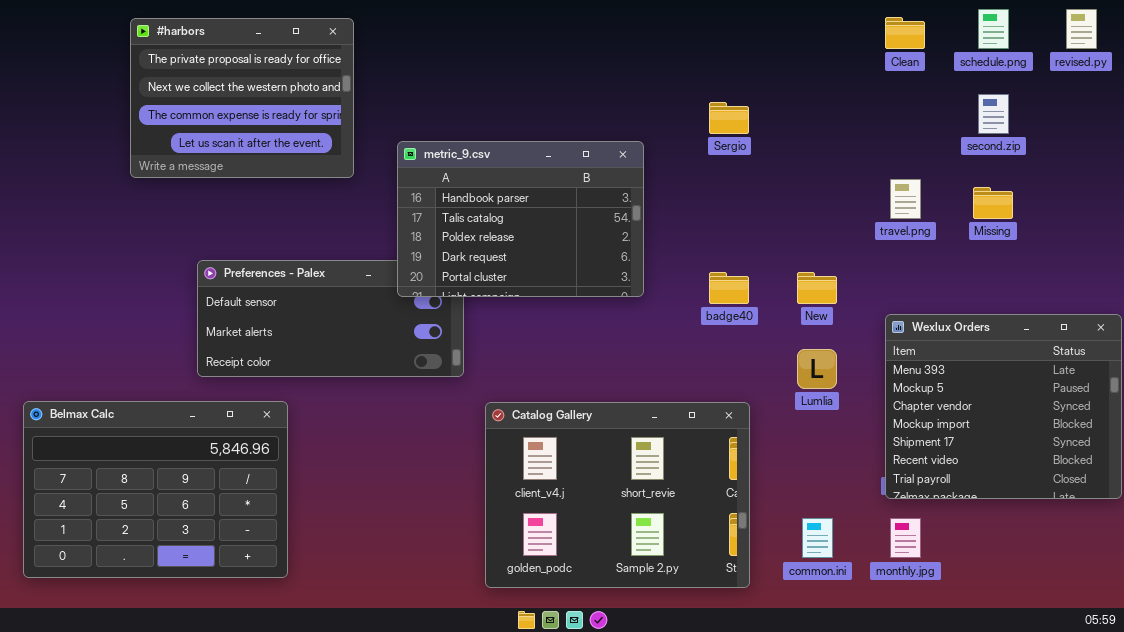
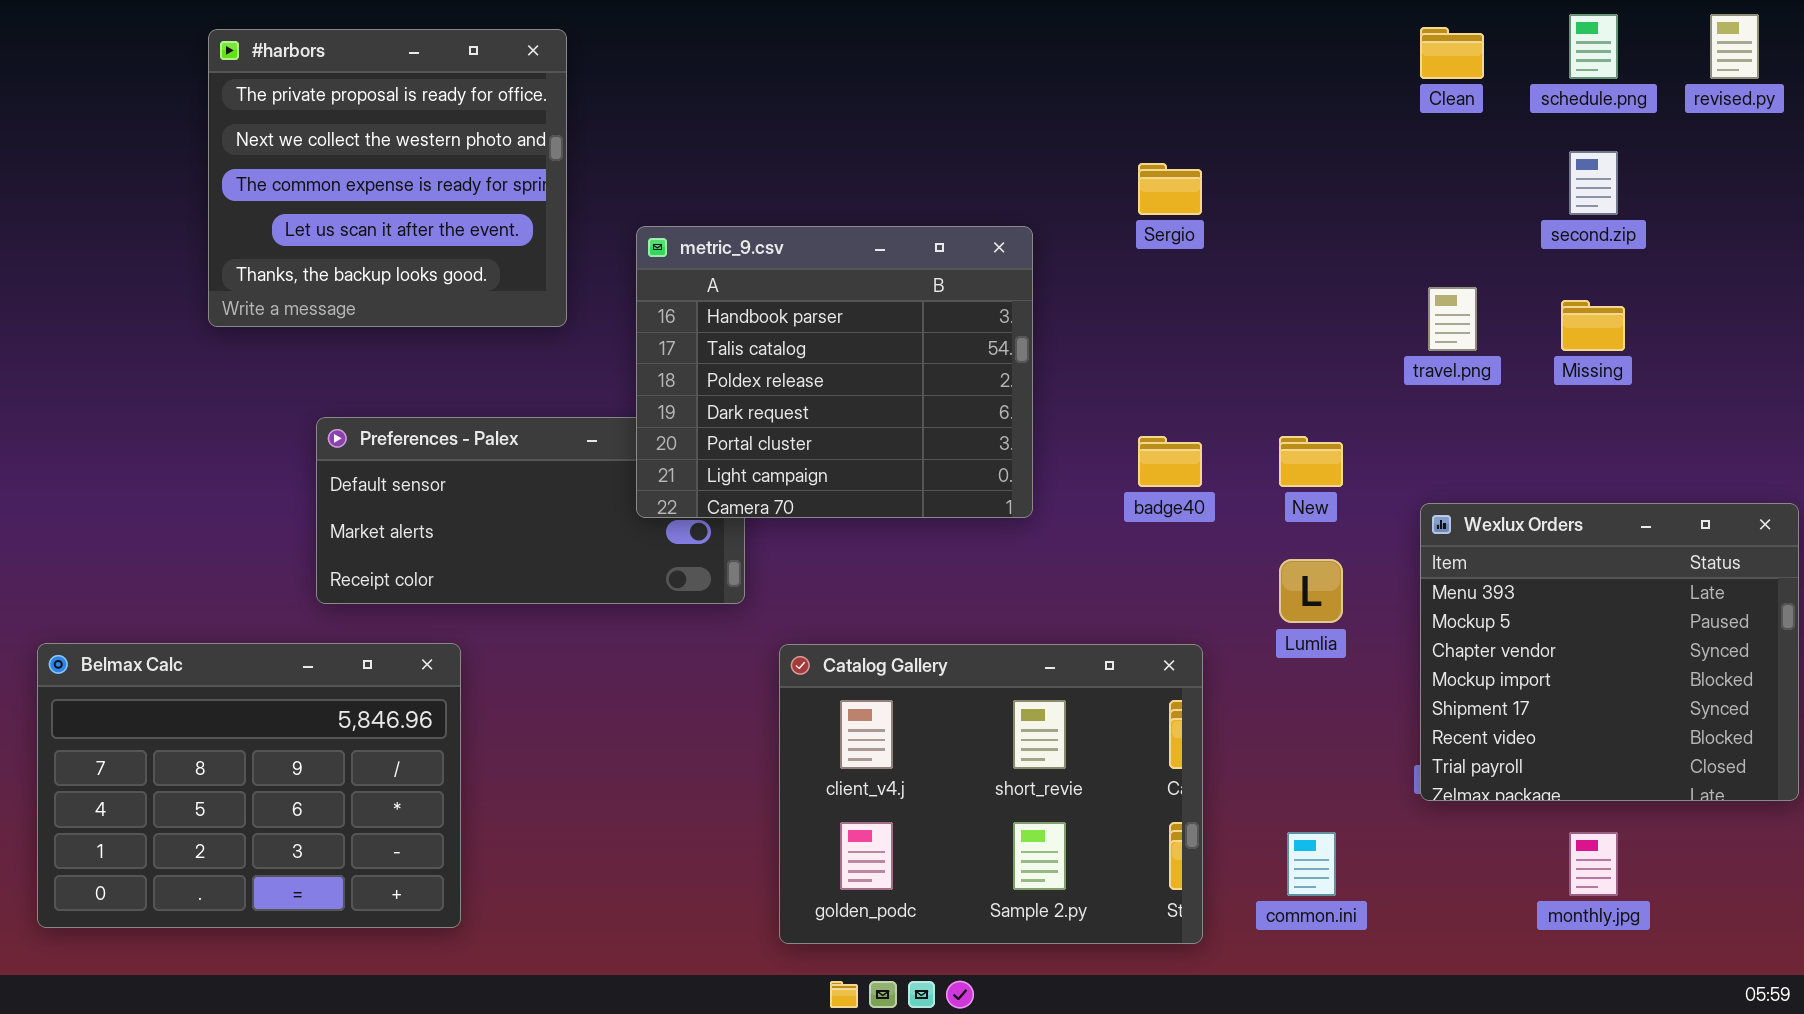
#harbors: [130,18,354,178] -> [208,29,567,327], resized
metric_9.csv: [397,141,644,297] -> [636,226,1033,518], resized
monthly.jpg: [890,518,921,558] -> [1569,832,1618,896], moved

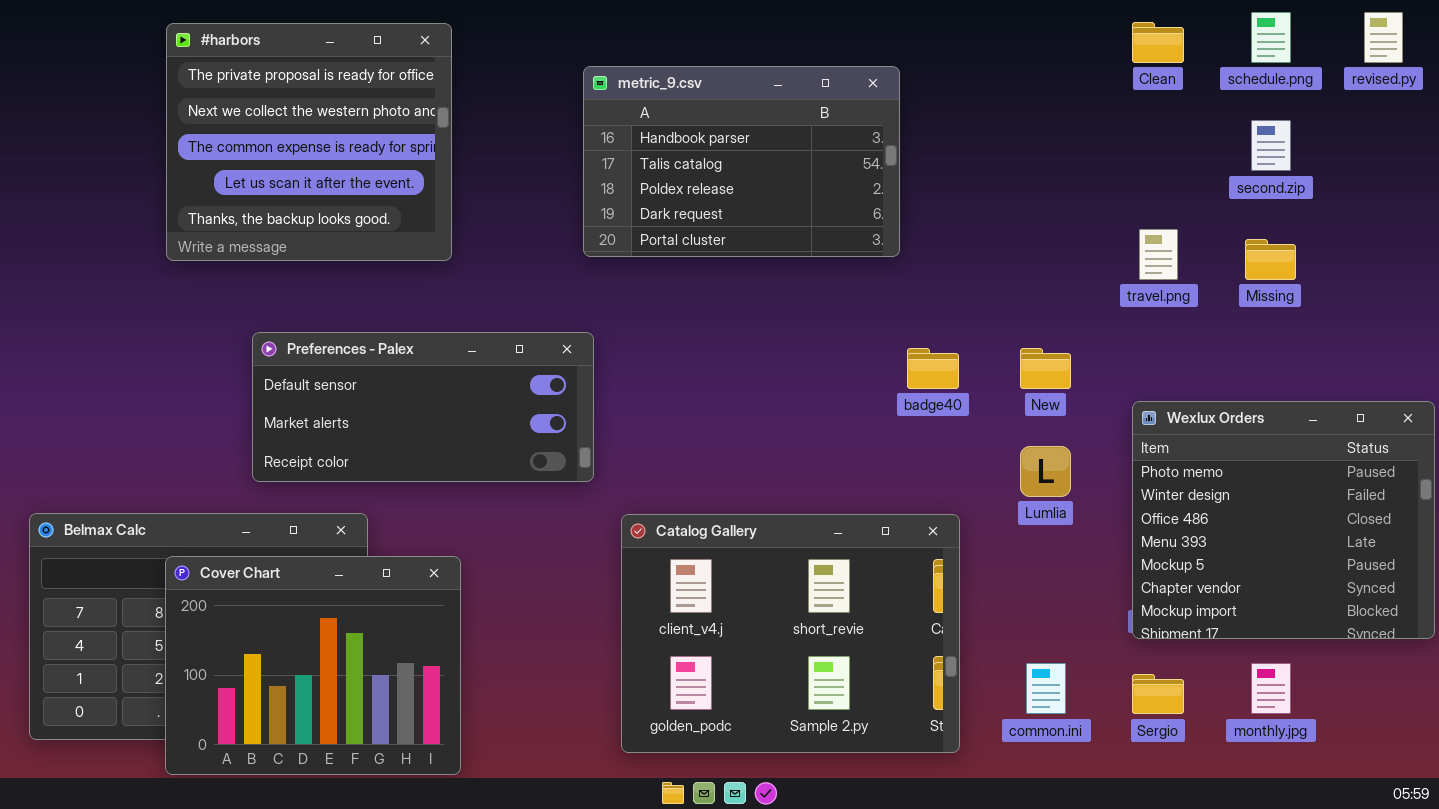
Sergio: [1138,163,1202,215] -> [1132,674,1184,714], moved
metric_9.csv: [636,226,1033,518] -> [583,66,900,257], moved, resized
Wexlux Orders: [1420,503,1799,801] -> [1132,401,1435,639], scrolled up 3 rows
Cover Chart: none -> [165,556,461,775], opened

